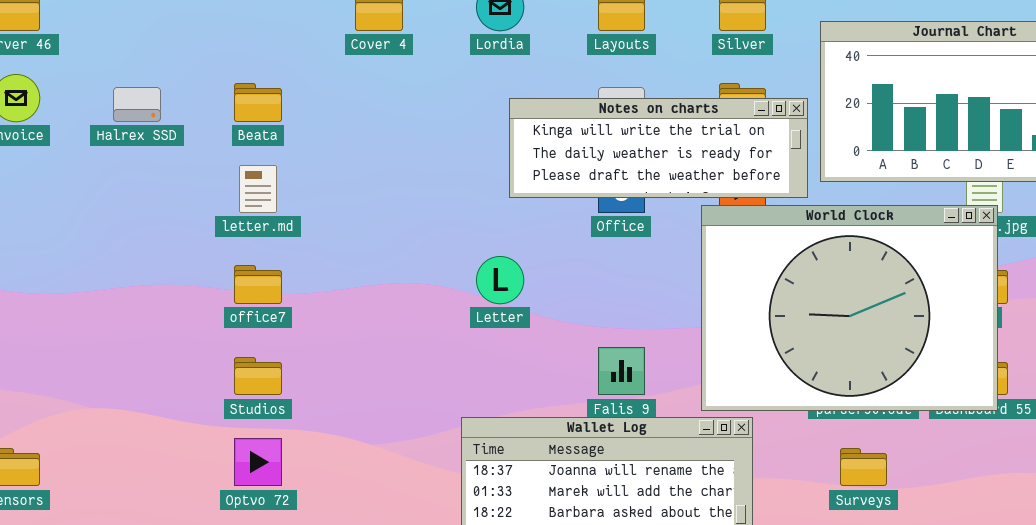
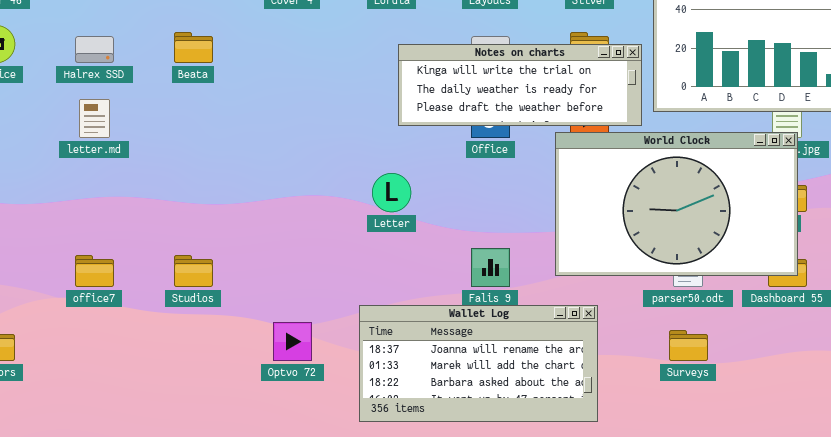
letter.md: [239,165,277,213] -> [79,99,110,138], moved
World Clock: [701,205,998,411] -> [555,132,798,276], resized
office7: [234,265,282,304] -> [75,255,114,287], moved
Optvo 72: [234,438,282,486] -> [273,322,312,361], moved

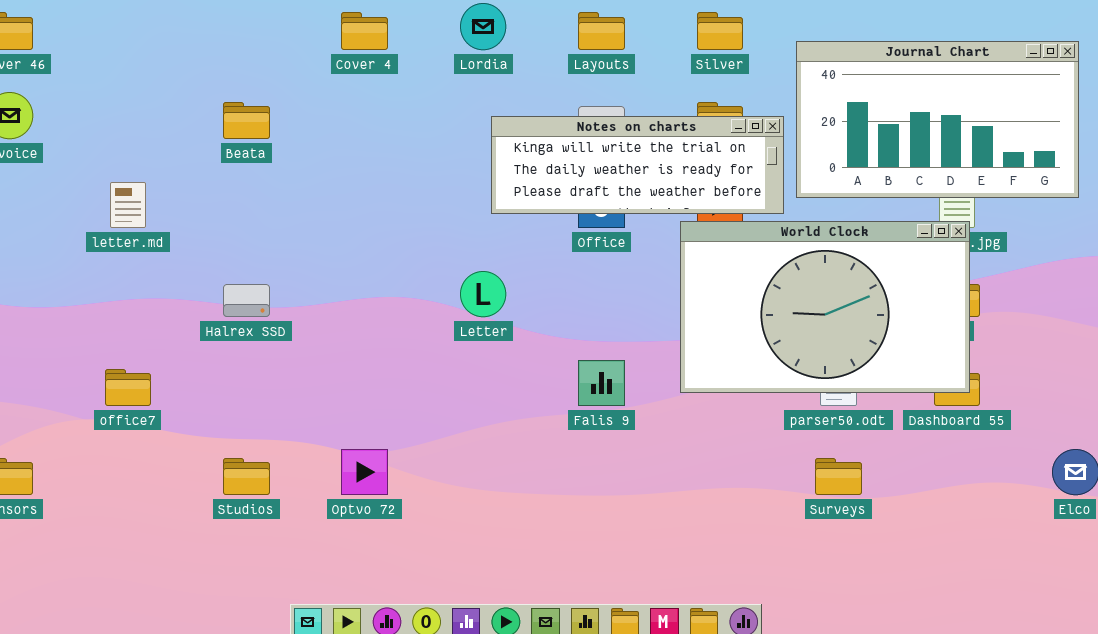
Halrex SSD: [75,36,114,63] -> [223,284,270,317], moved
Studios: [174,255,213,287] -> [223,458,270,495], moved
Wallet Log: [359,305,598,422] -> none, closed

